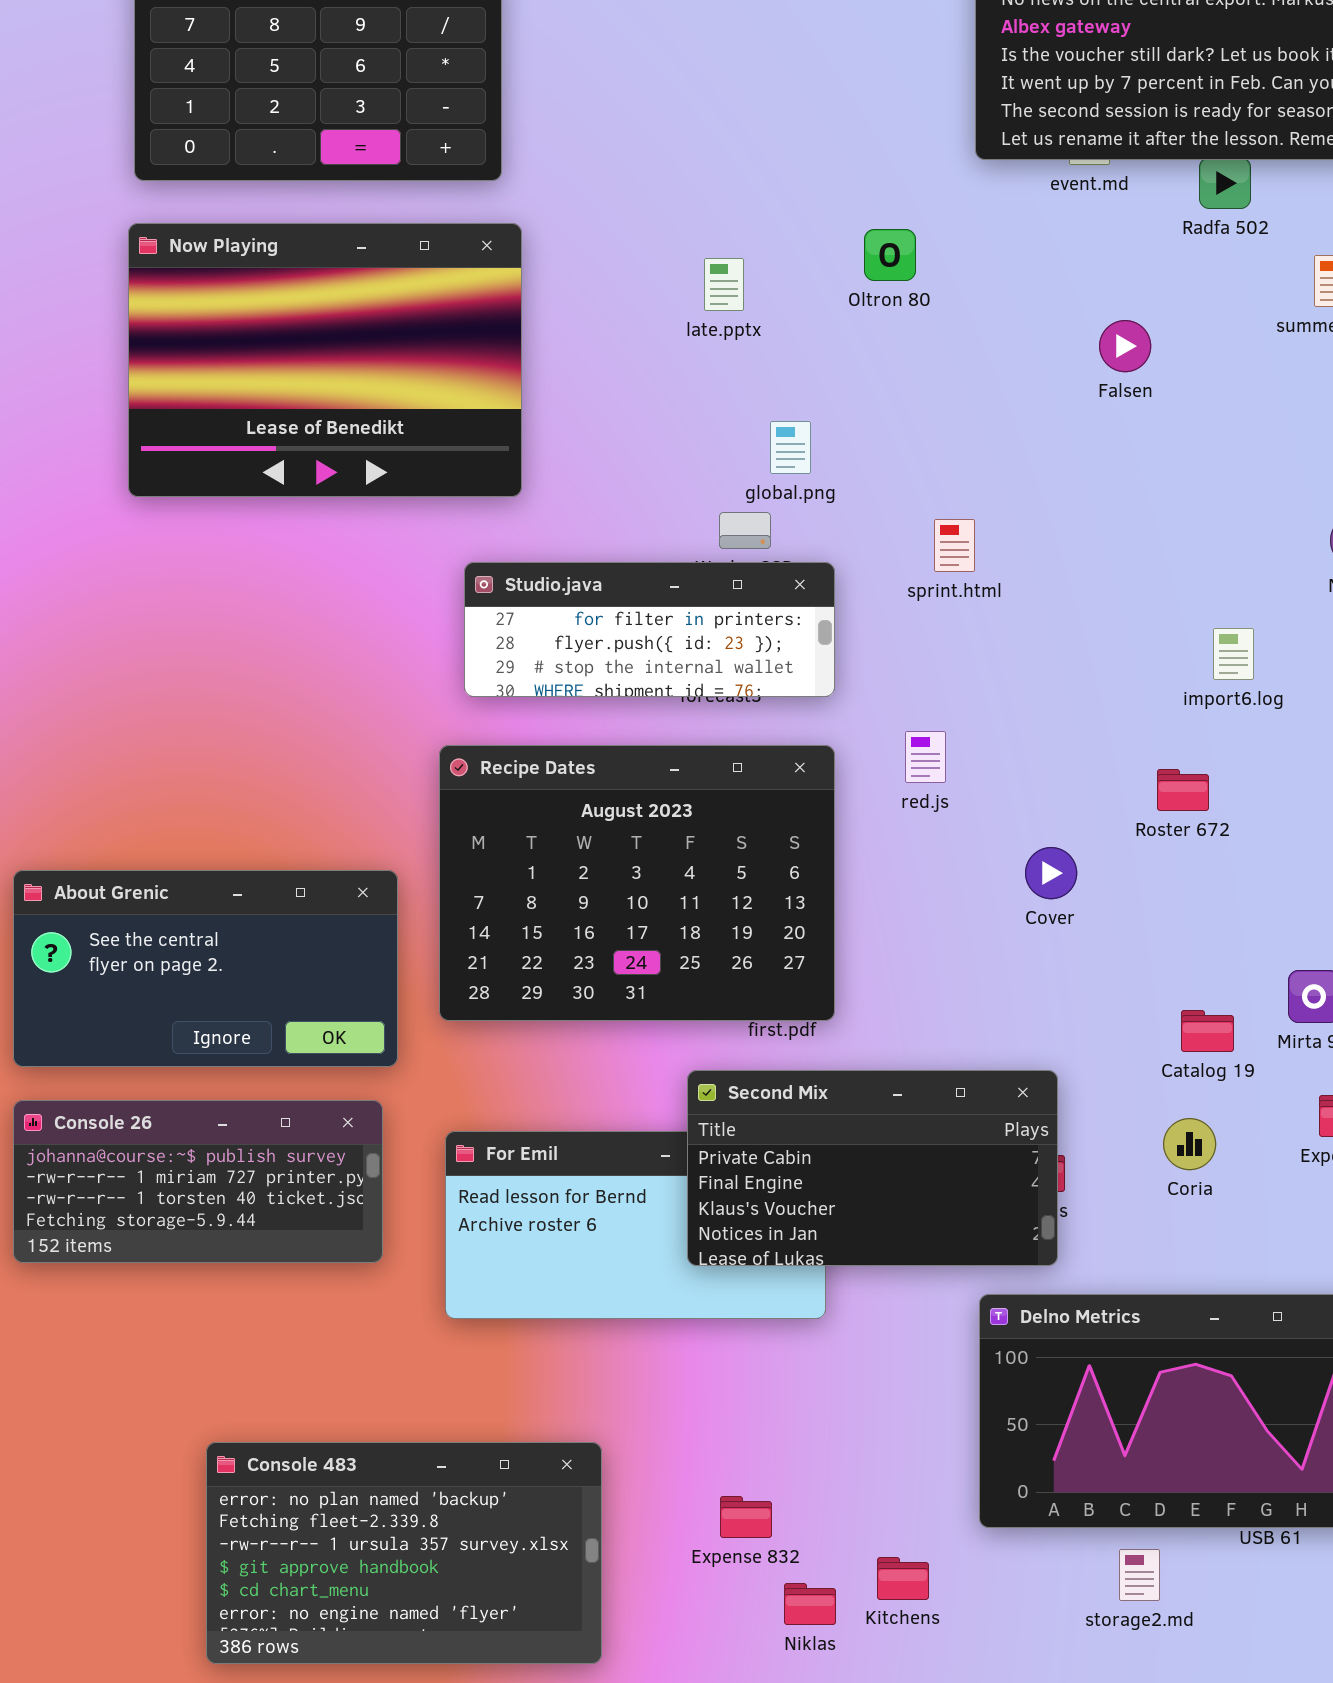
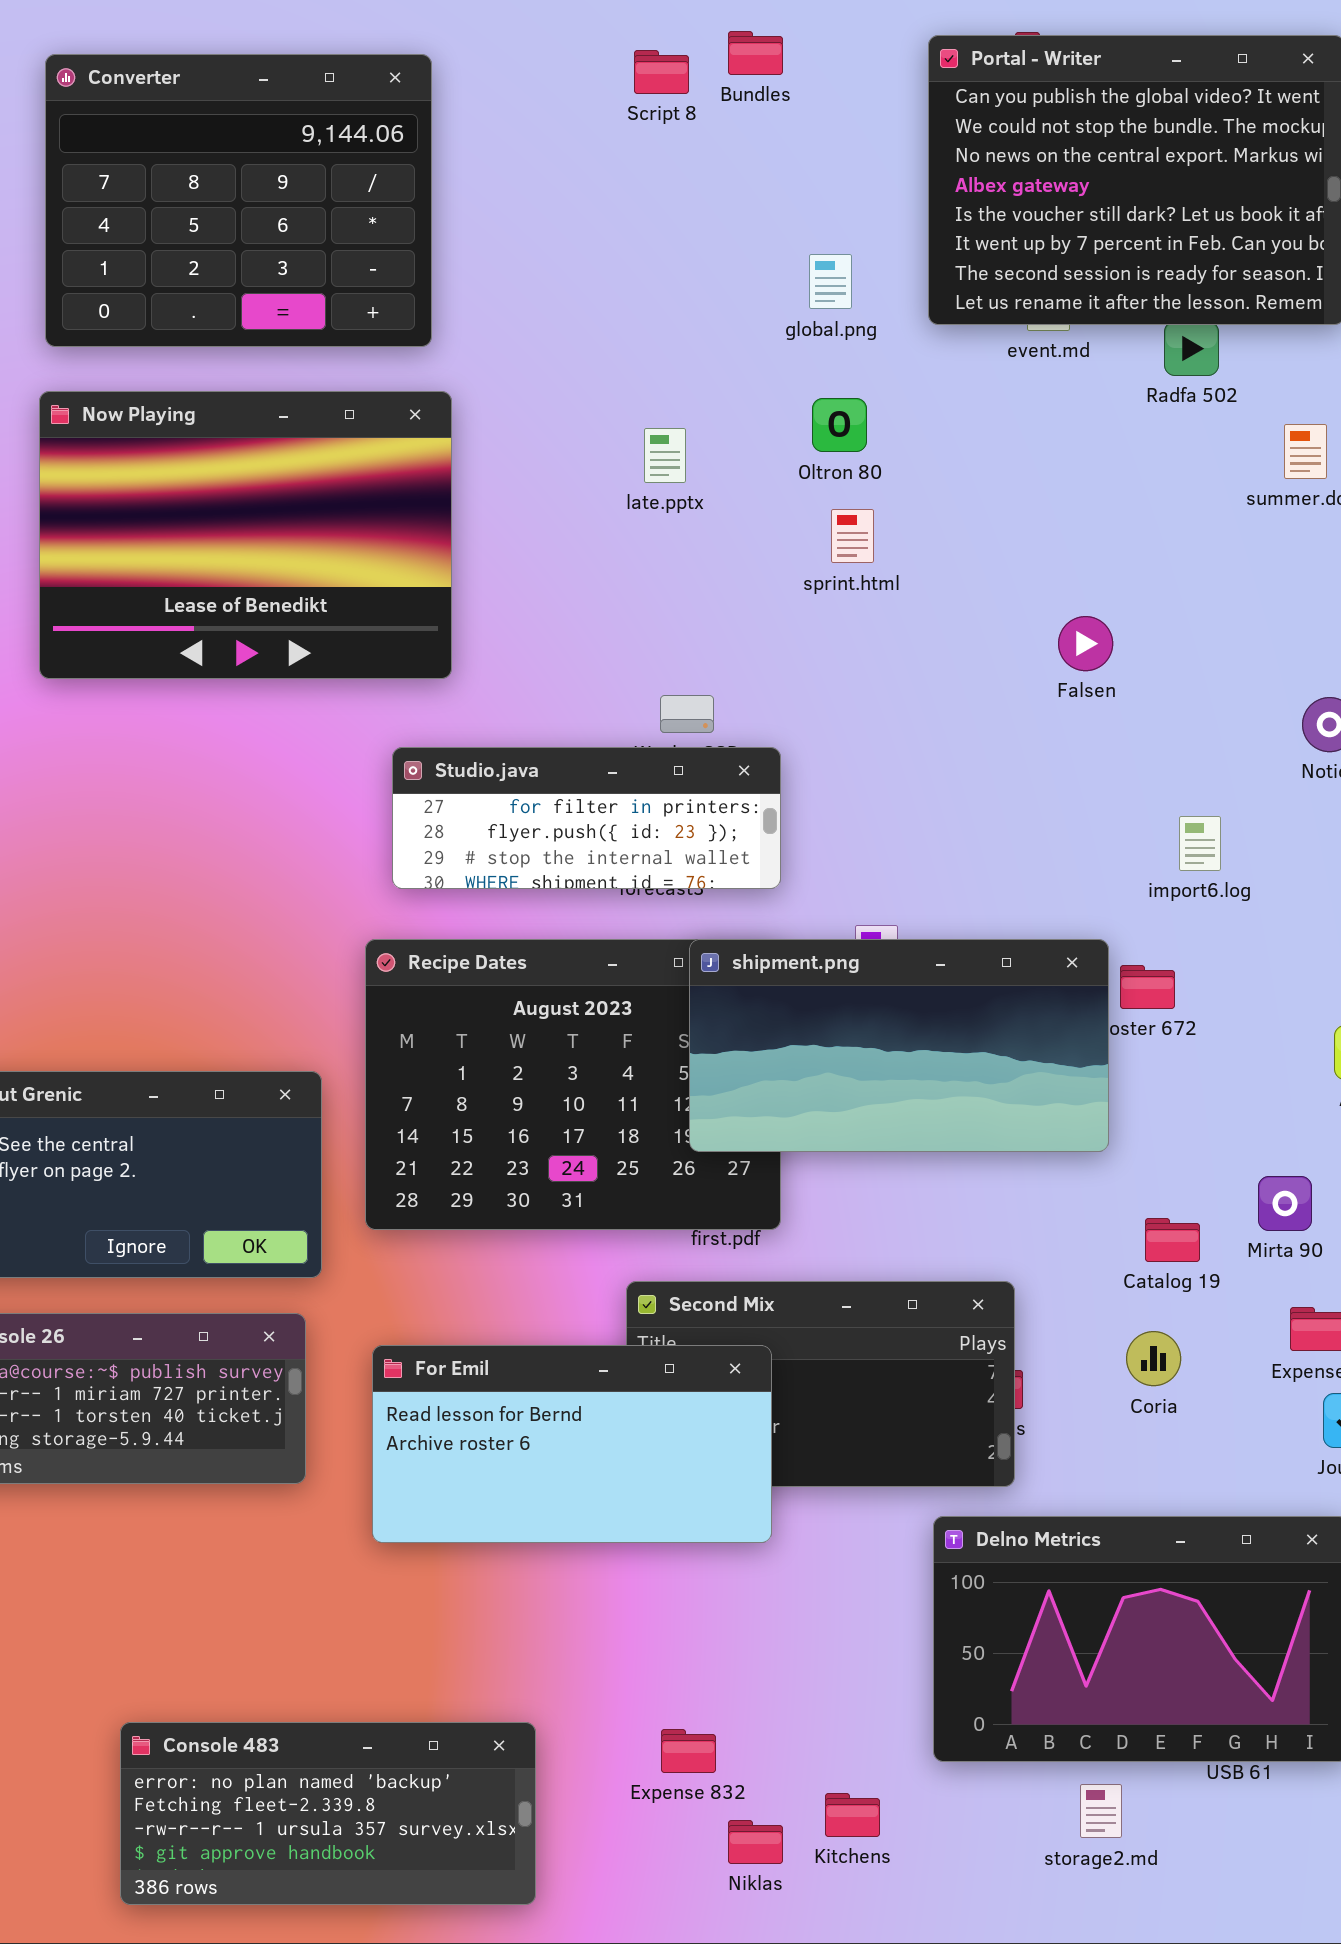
Falsen: [1099,320,1151,372] -> [1058,616,1113,671], moved
global.png: [770,421,811,474] -> [809,254,852,309], moved
sprint.html: [934,519,975,572] -> [831,509,874,563], moved
shipment.png: none -> [689,939,1109,1152], opened
For Emil: [445,1131,826,1319] -> [372,1345,772,1543], raised
Console 483: [206,1442,602,1664] -> [120,1722,536,1905], resized

